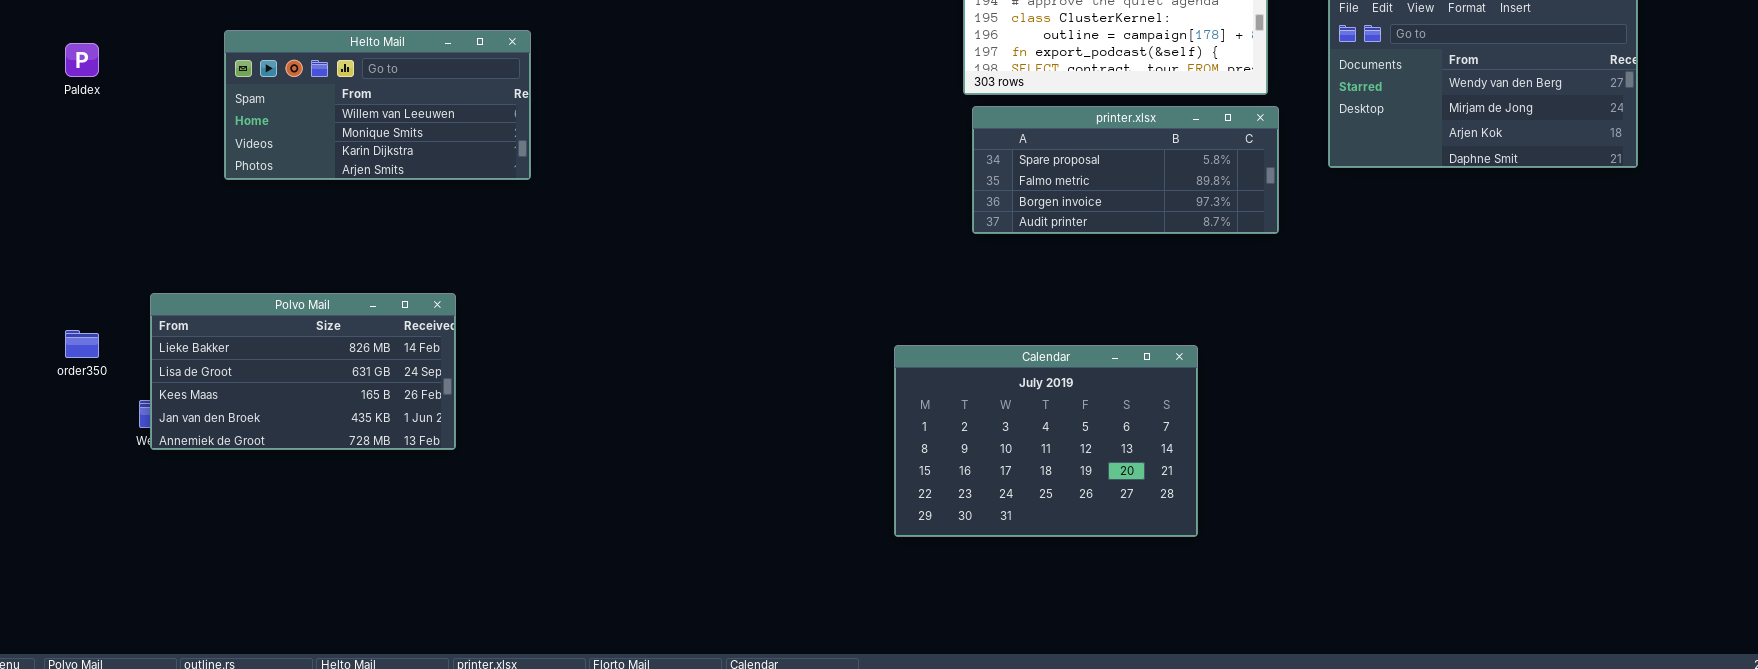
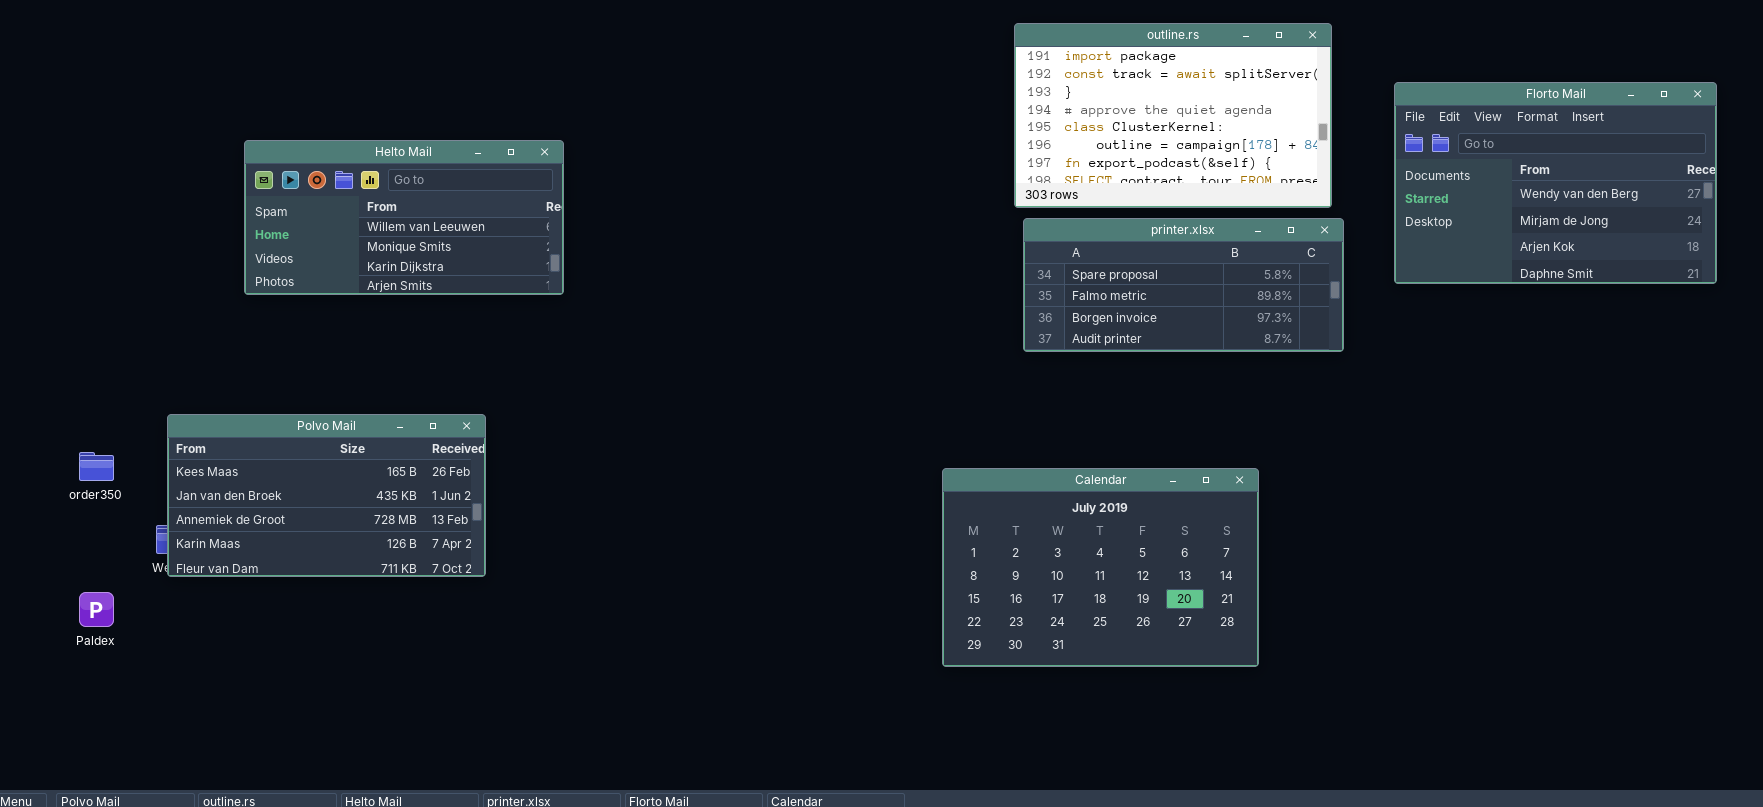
Paldex: [65,43,99,77] -> [79,592,114,627], moved
Polvo Mail: [150,293,456,450] -> [167,414,486,577], scrolled down 2 rows

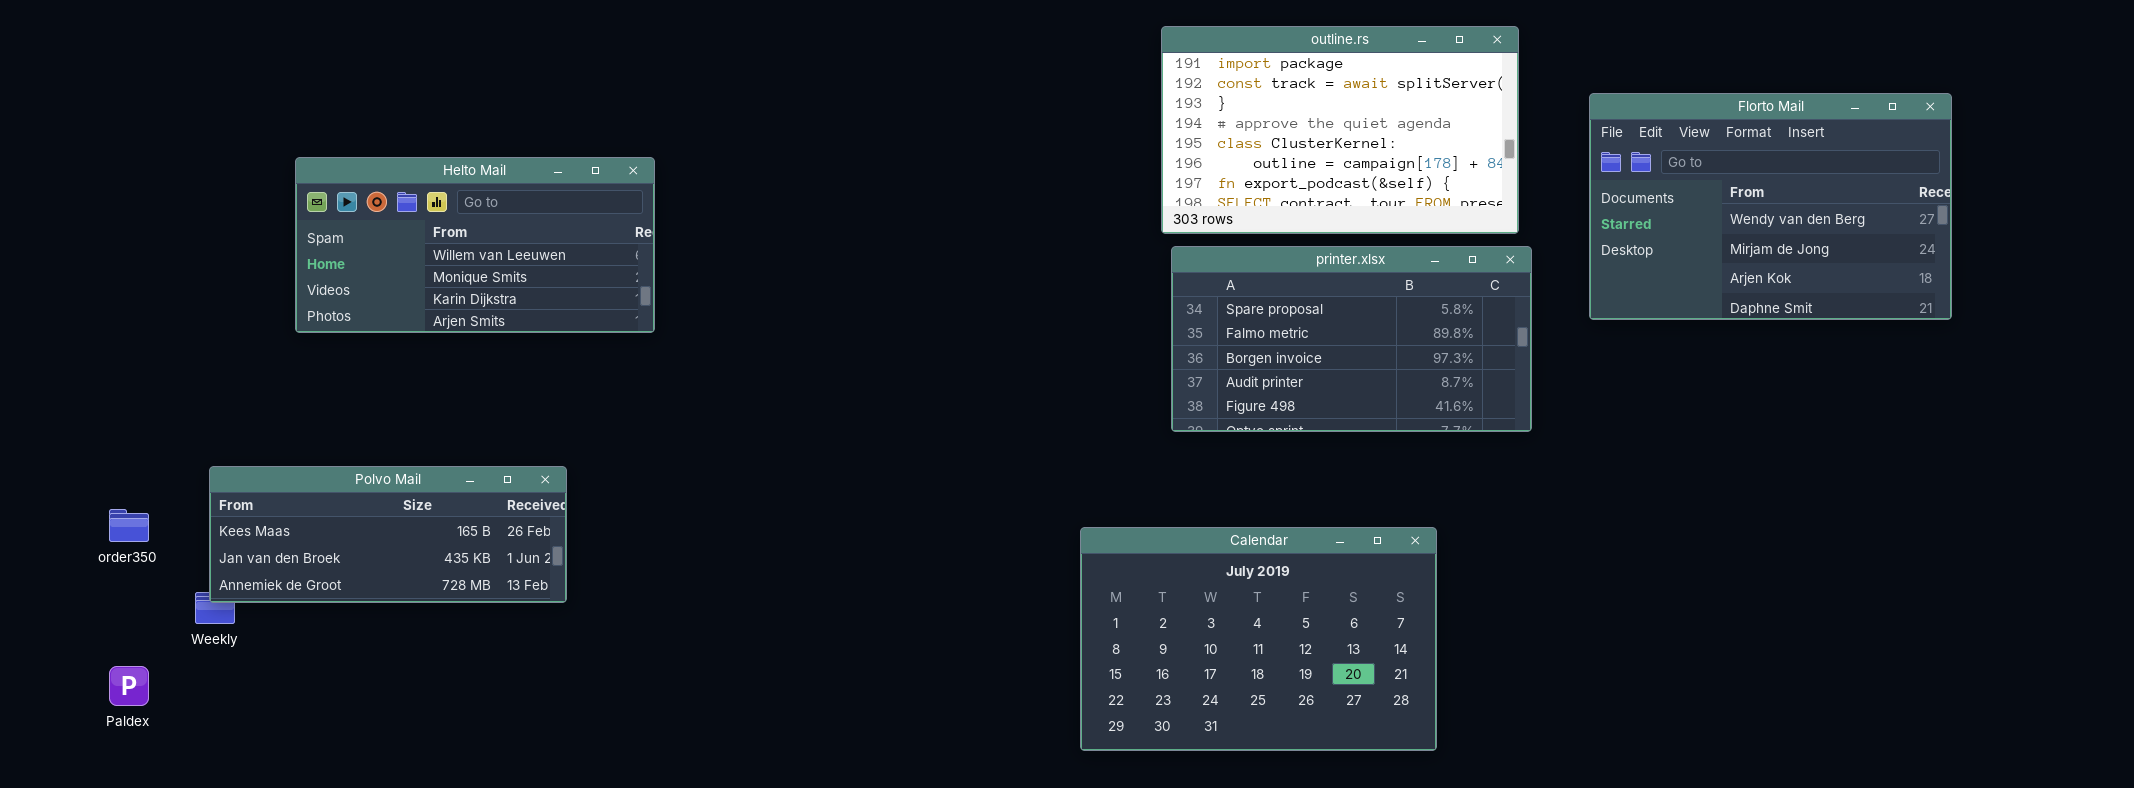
printer.xlsx: [1023,218,1344,352] -> [1171,246,1532,432], resized
Polvo Mail: [167,414,486,577] -> [209,466,567,603], resized

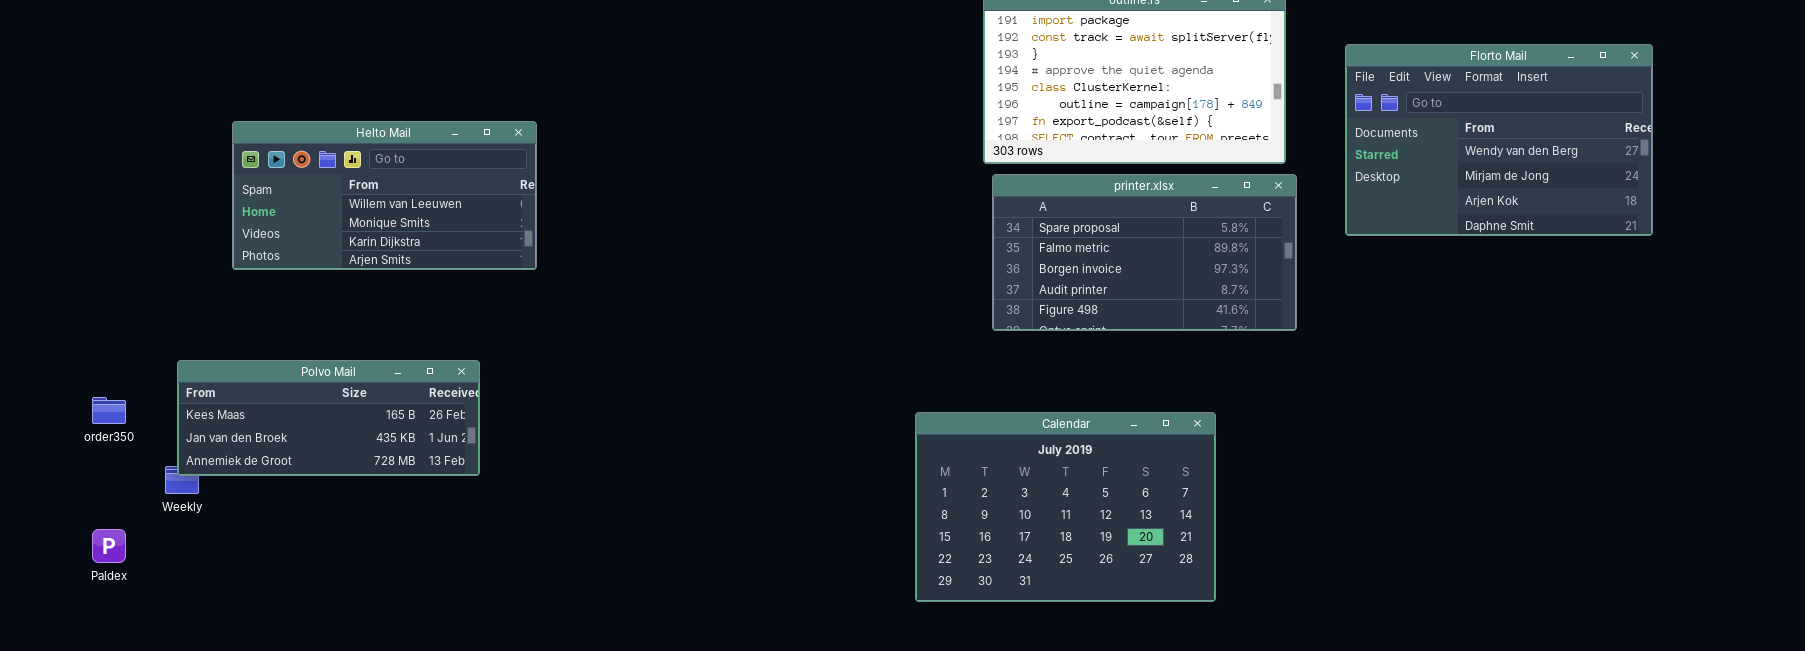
Helto Mail: [295,157,655,333] -> [232,121,537,270], moved

